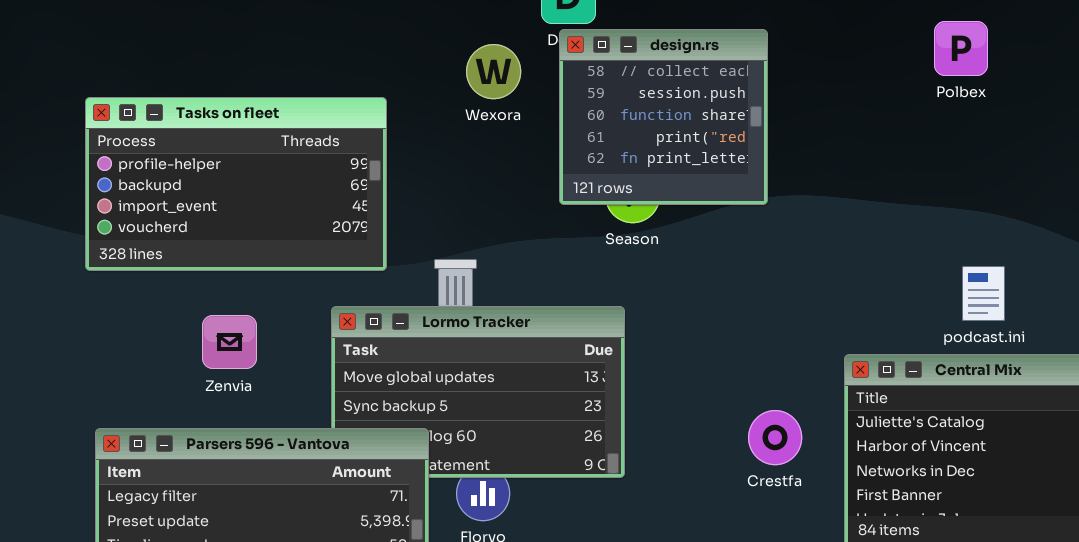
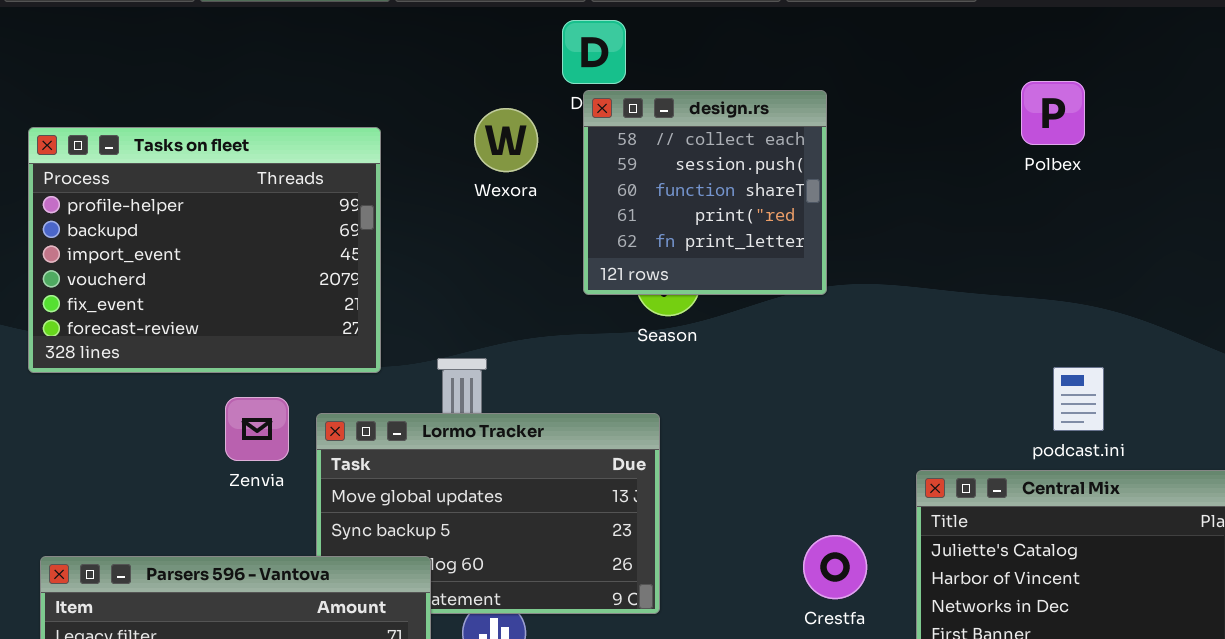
Tasks on fleet: [85,97,387,271] -> [28,127,381,373], resized
Zenvia: [202,315,257,369] -> [225,397,289,461], moved

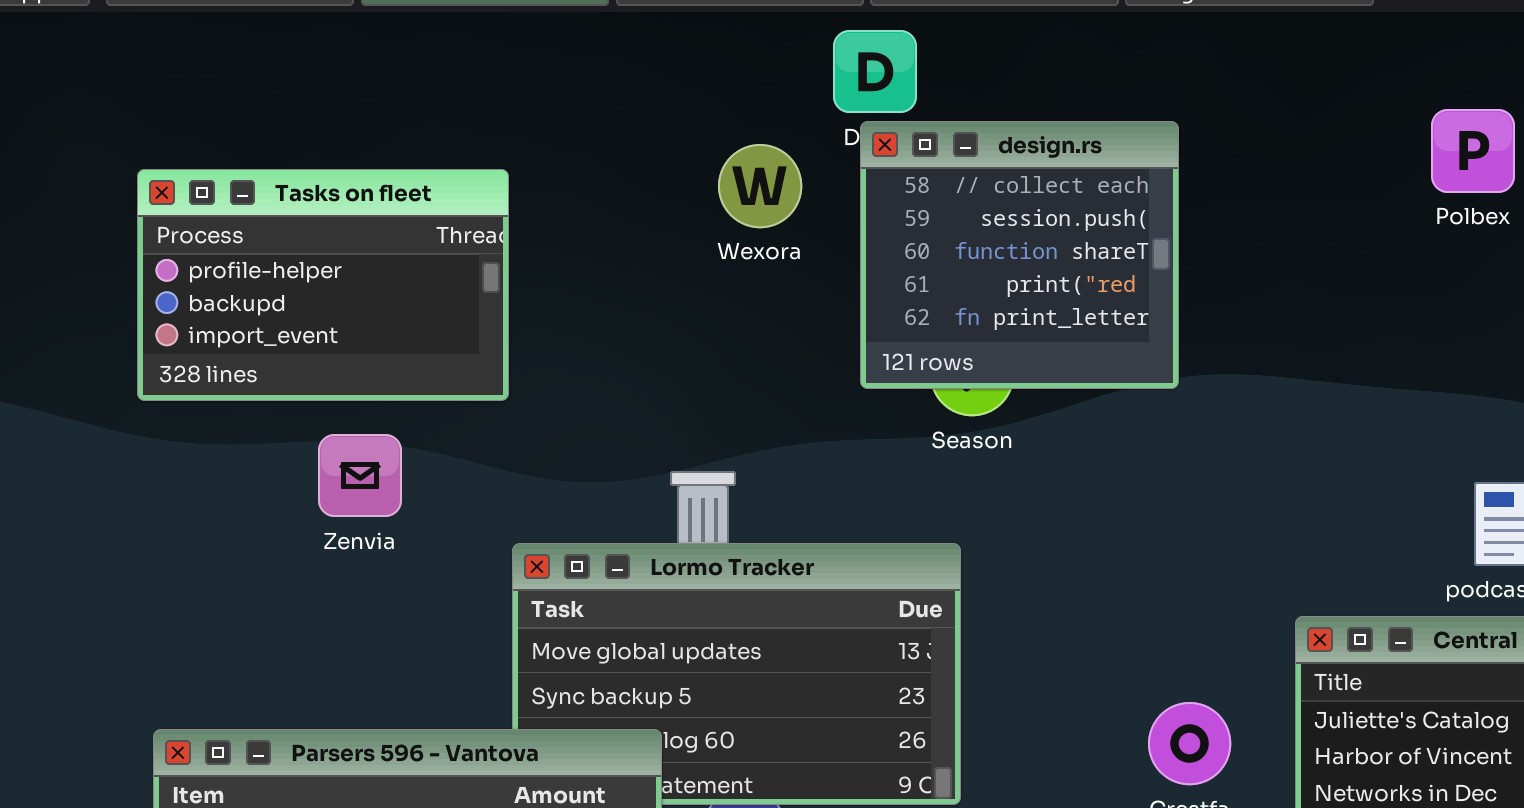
Tasks on fleet: [28,127,381,373] -> [137,169,509,401], resized
Zenvia: [225,397,289,461] -> [318,434,402,517], moved

